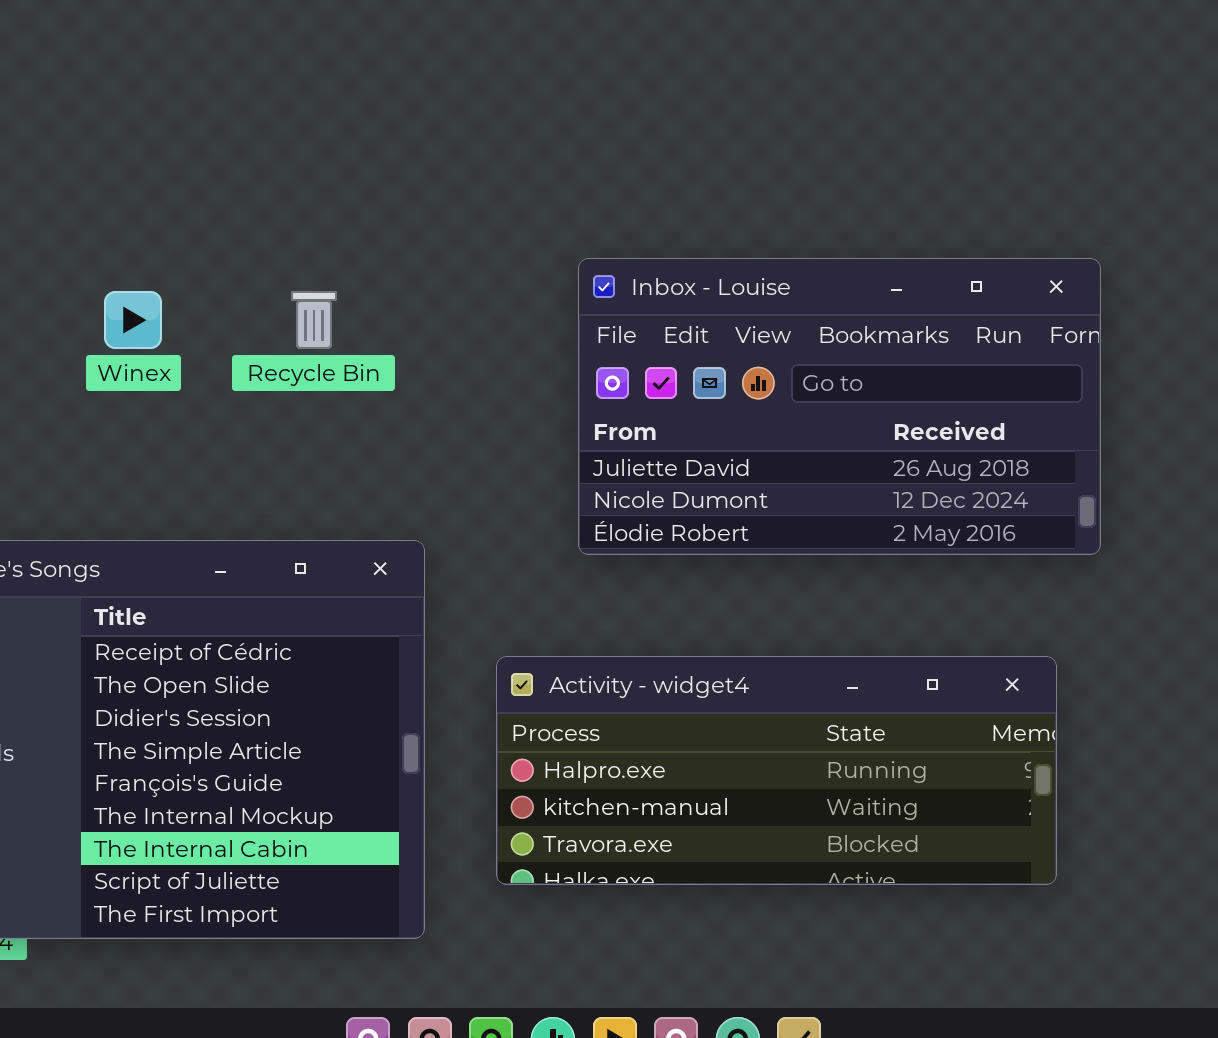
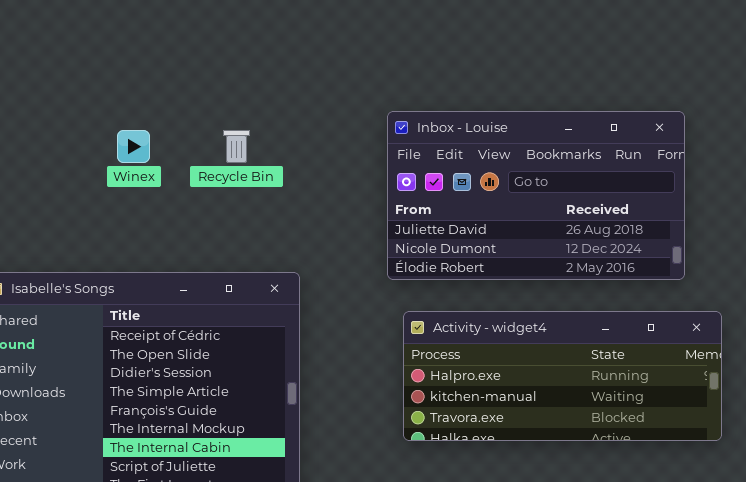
Activity - widget4: [496,656,1057,885] -> [403,311,722,441], moved

